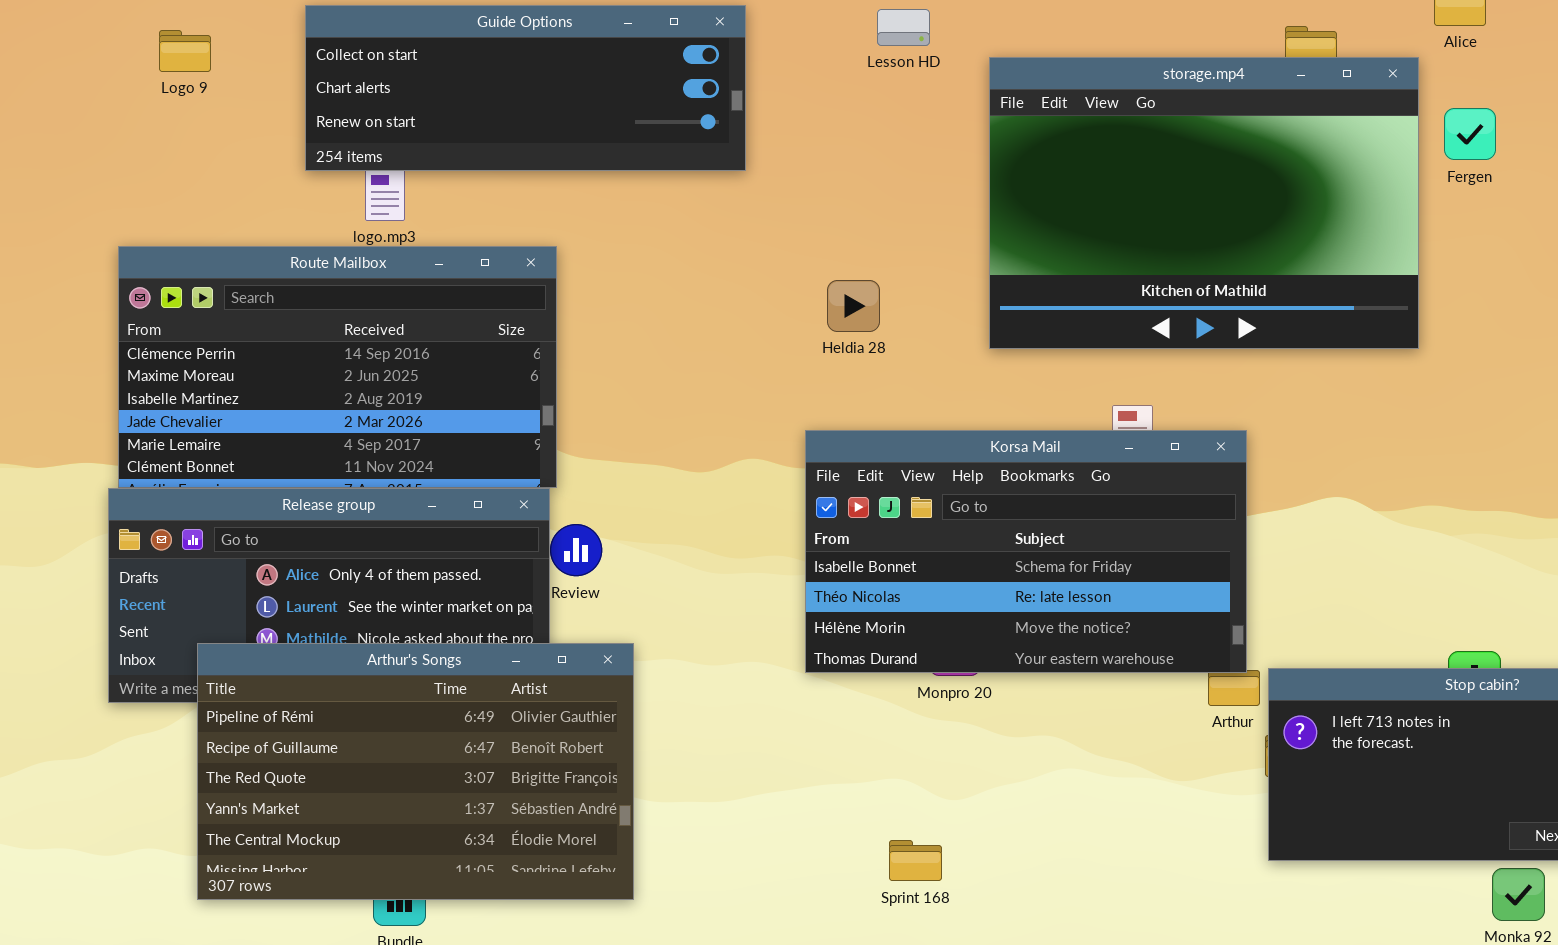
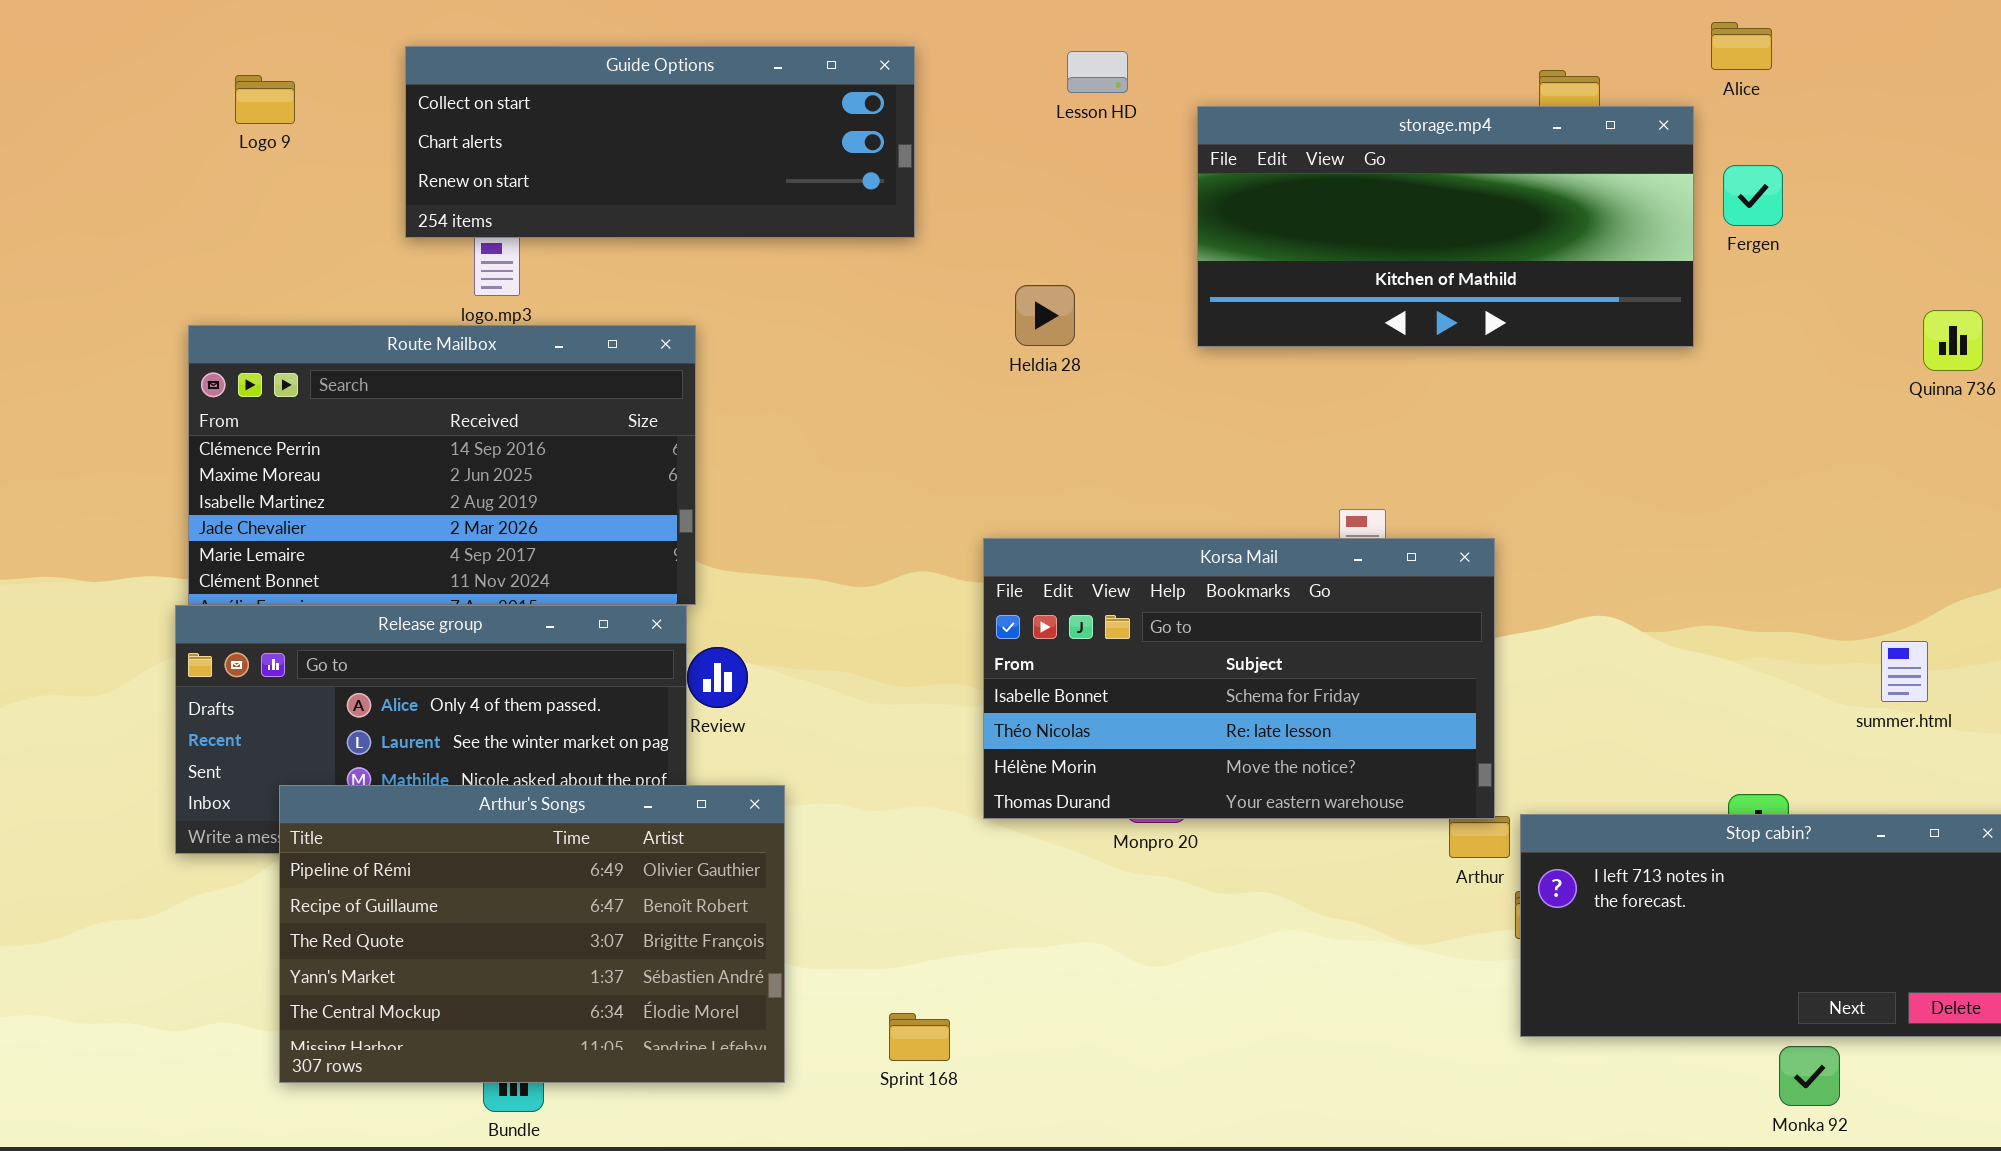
storage.mp4: [989,57,1419,349] -> [1197,106,1694,347], resized
Heldia 28: [827,280,880,332] -> [1015,285,1075,346], moved
Sprint 168: [889,840,942,881] -> [889,1013,950,1061], moved

